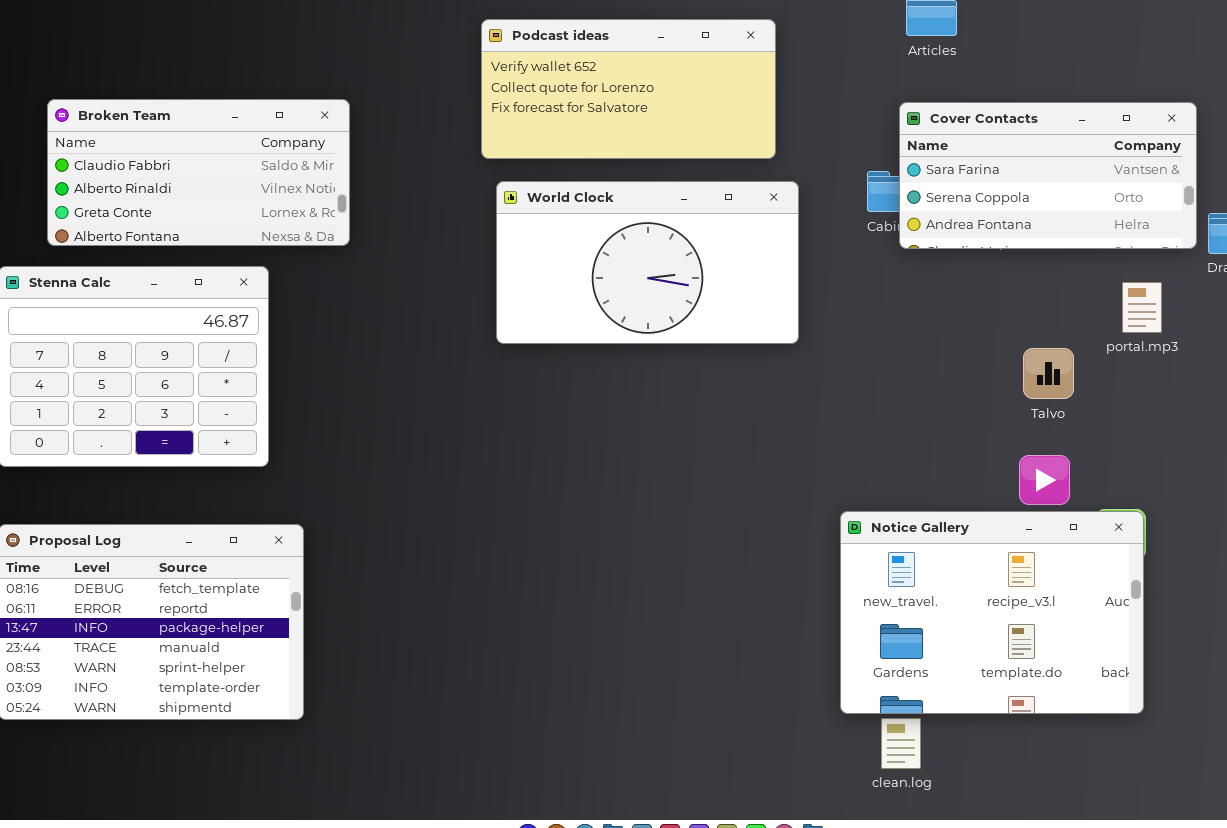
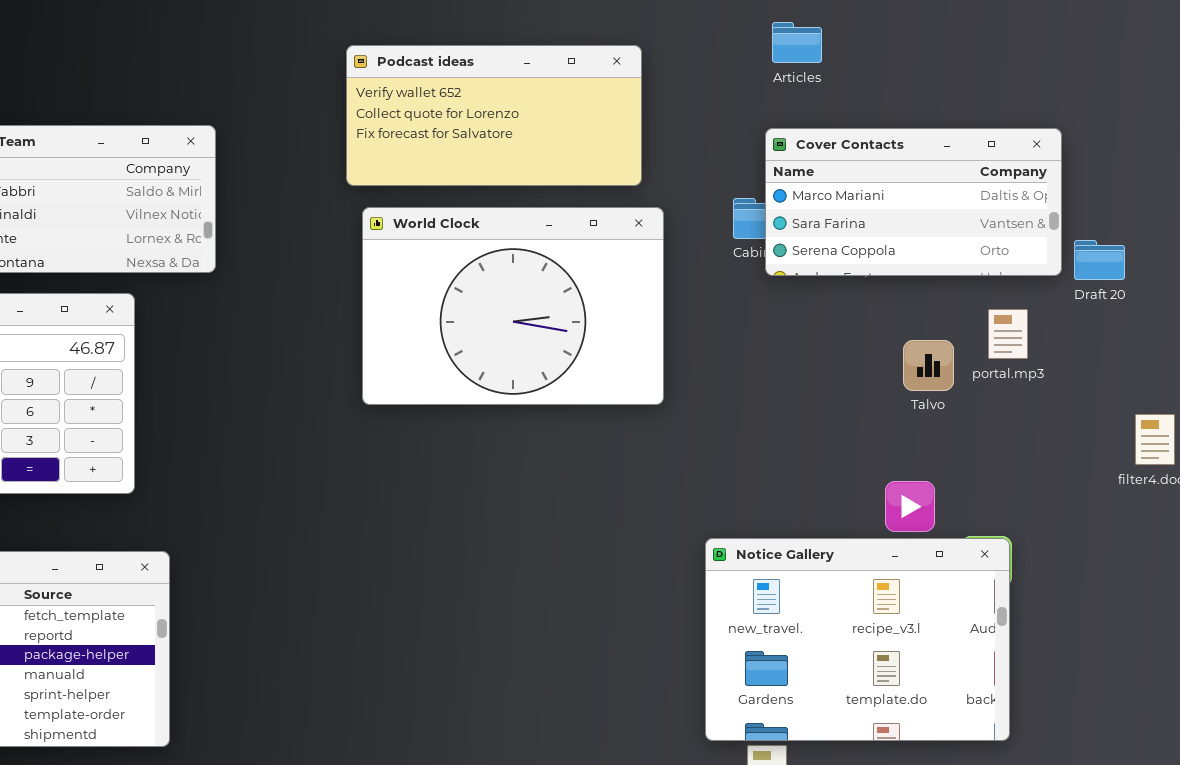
Cover Contacts: [899,102,1197,249] -> [765,128,1062,276], scrolled up 1 row
World Clock: [496,181,799,344] -> [362,207,664,405], resized
Talvo: [1023,348,1074,399] -> [903,340,954,391], moved

